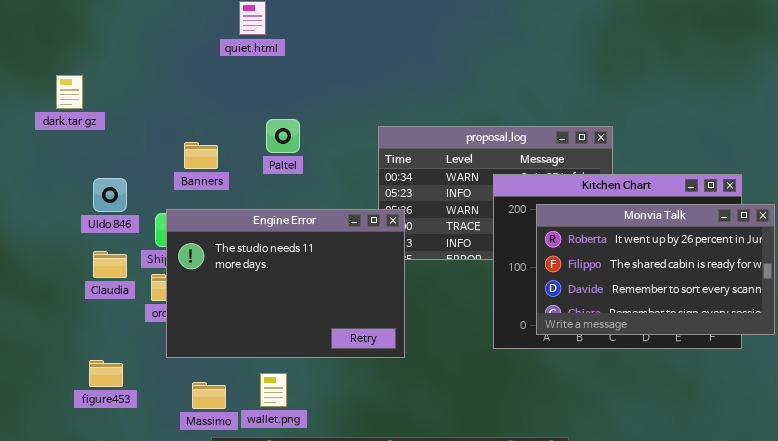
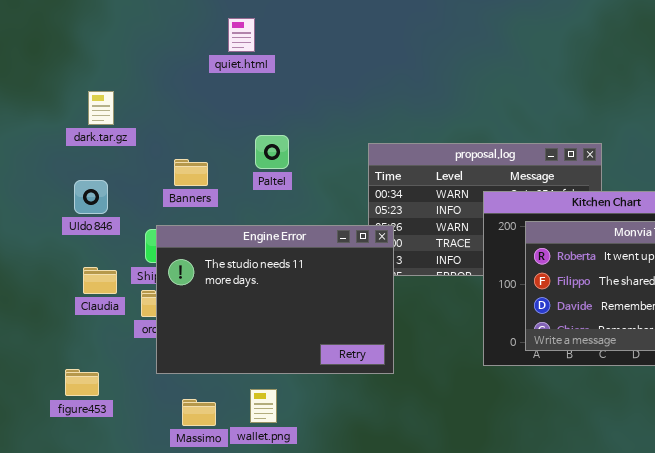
dark.tar.gz: [56,75,83,109] -> [88,91,114,125], moved
Uldo 846: [93,178,127,212] -> [74,180,108,214], moved
figure453: [89,360,123,387] -> [65,369,99,396], moved

